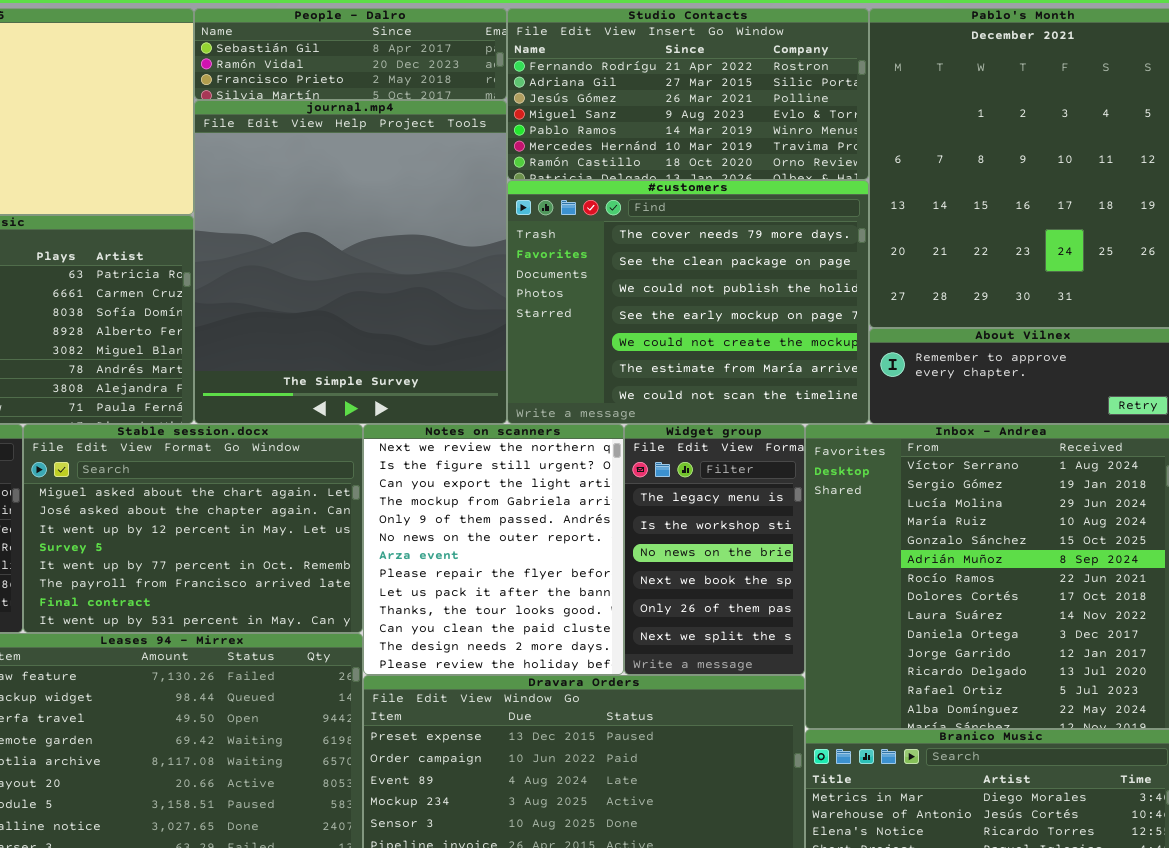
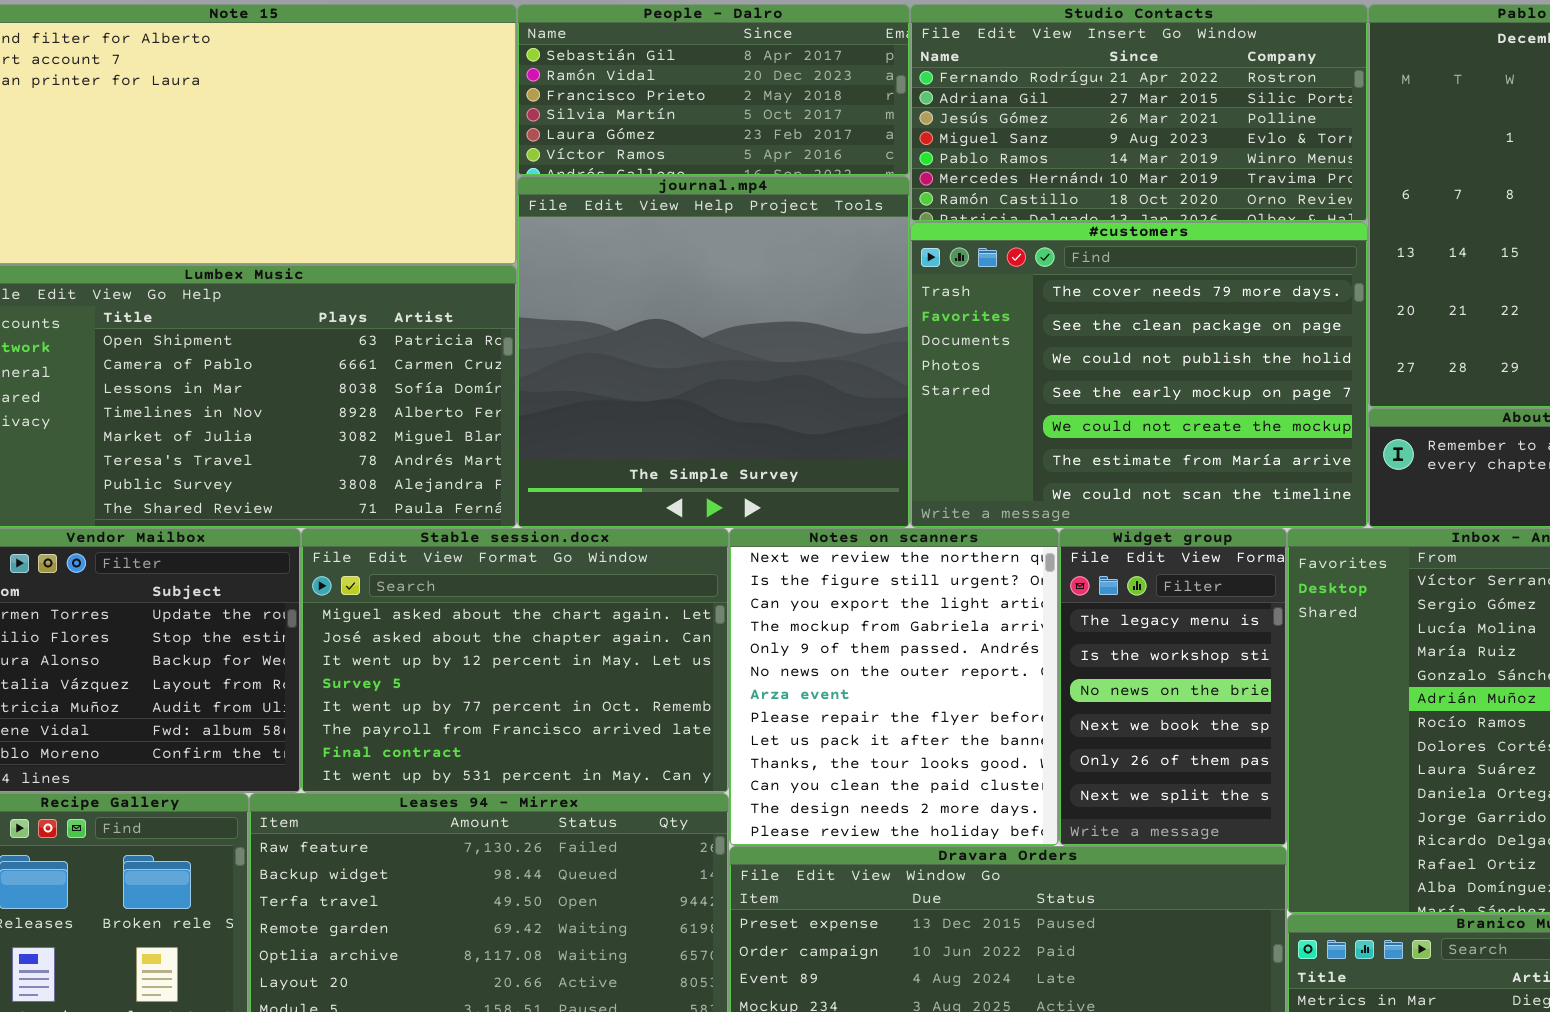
People - Dalro: [194,8,507,100] -> [517,4,910,176], resized
journal.mp4: [194,100,507,424] -> [517,176,910,528], resized

